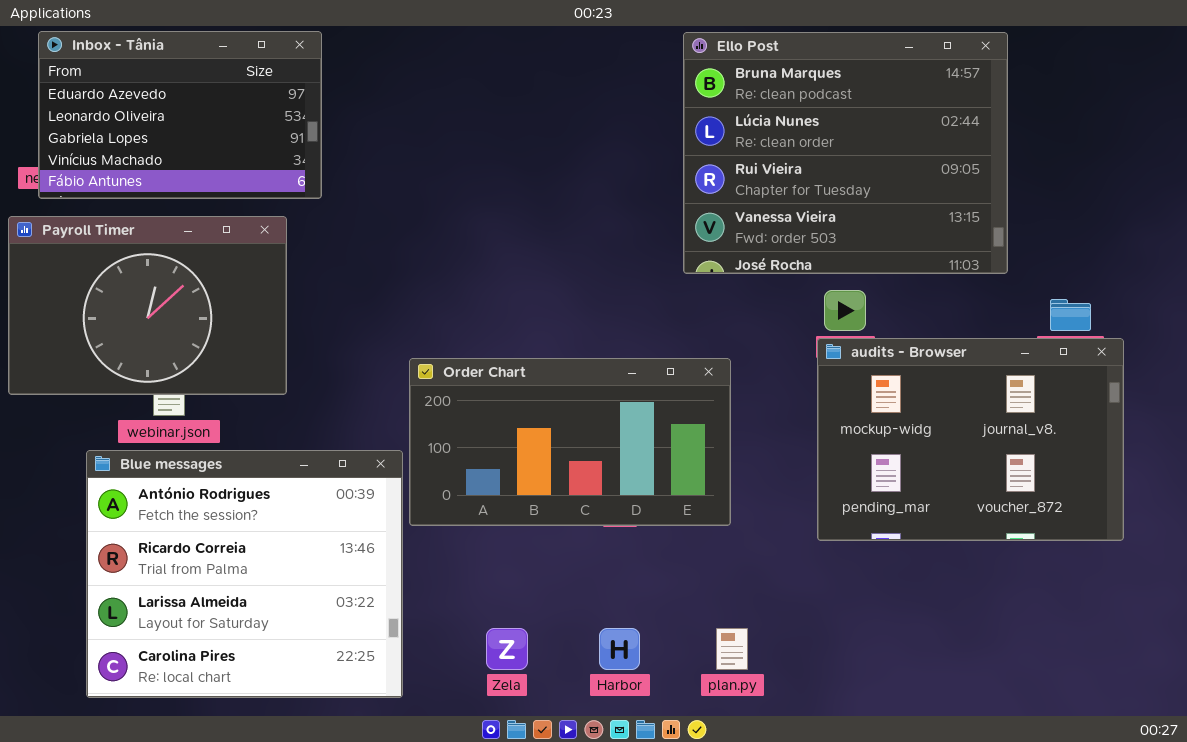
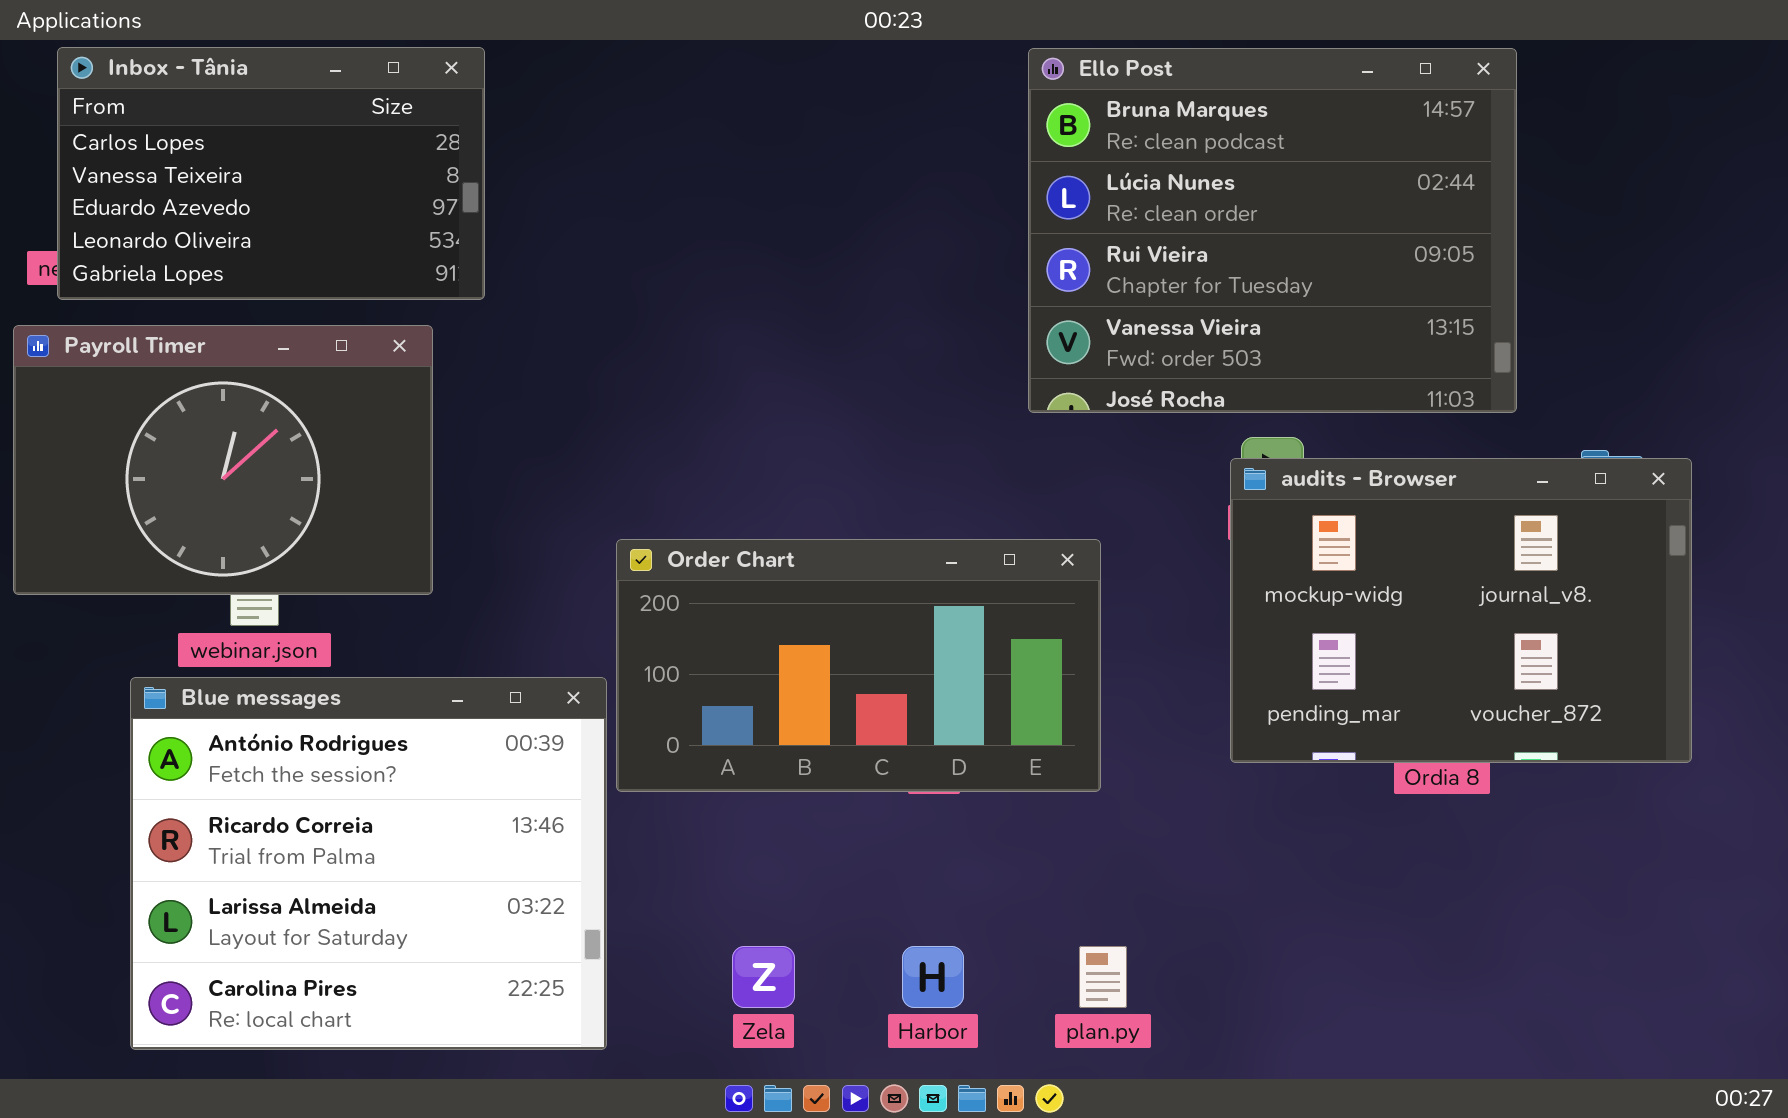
Inbox - Tânia: [38,31,322,199] -> [57,47,485,300], scrolled up 2 rows
audits - Browser: [817,338,1124,541] -> [1230,458,1692,763], moved

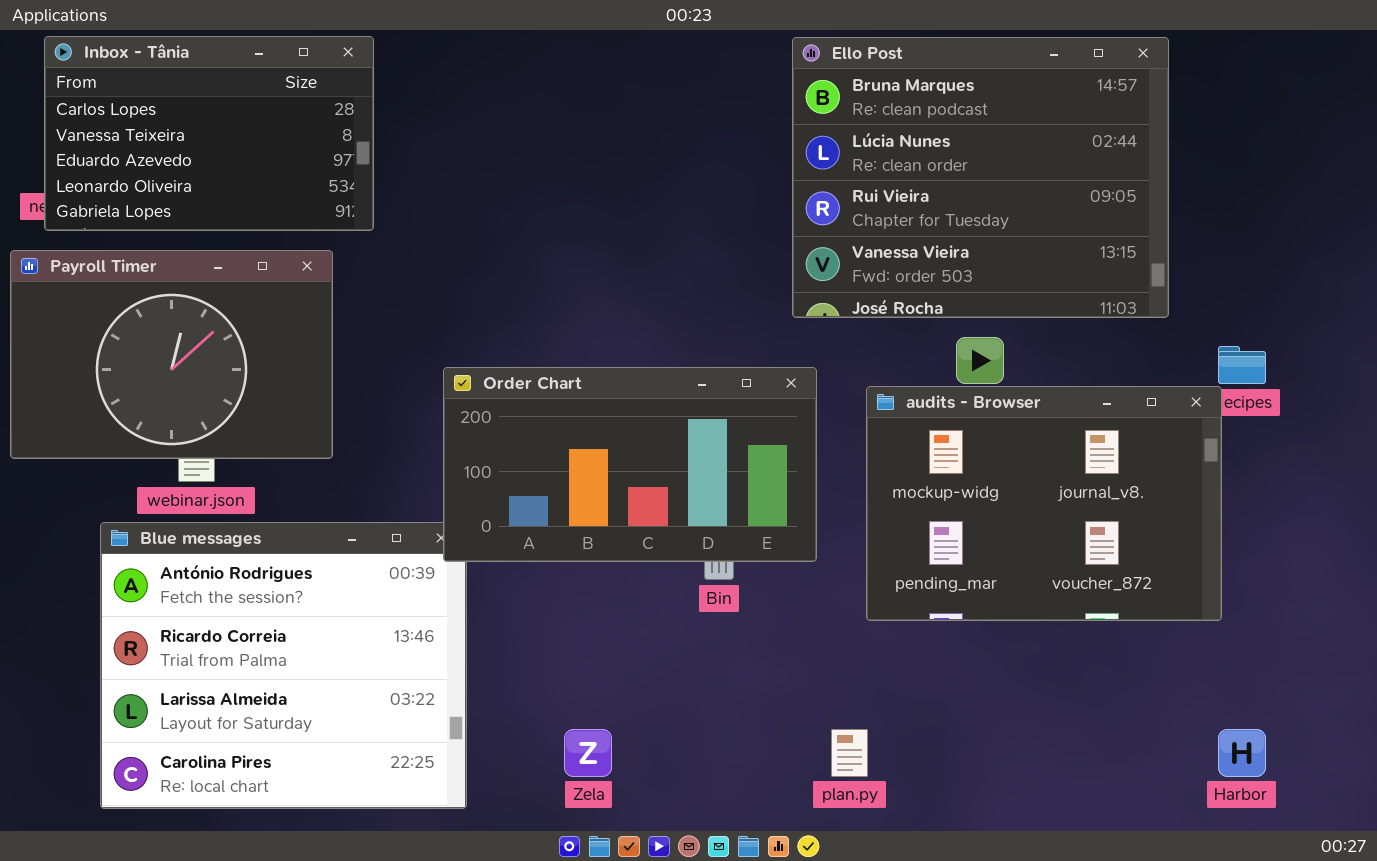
audits - Browser: [1230,458,1692,763] -> [866,386,1222,621], moved
Order Chart: [616,539,1101,792] -> [443,367,817,562], moved
Harbor: [902,946,964,1008] -> [1218,729,1266,777], moved

